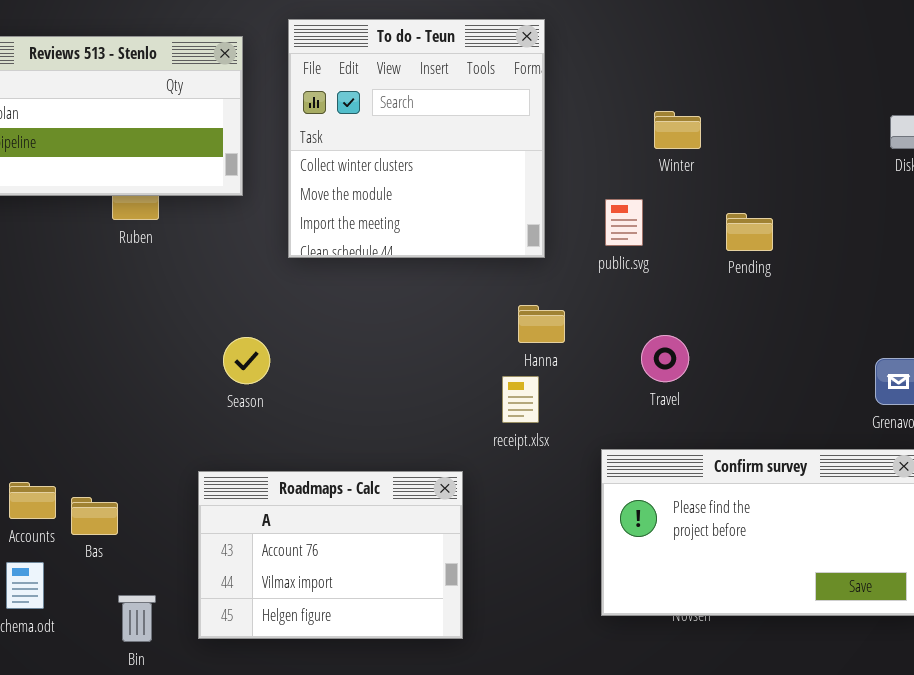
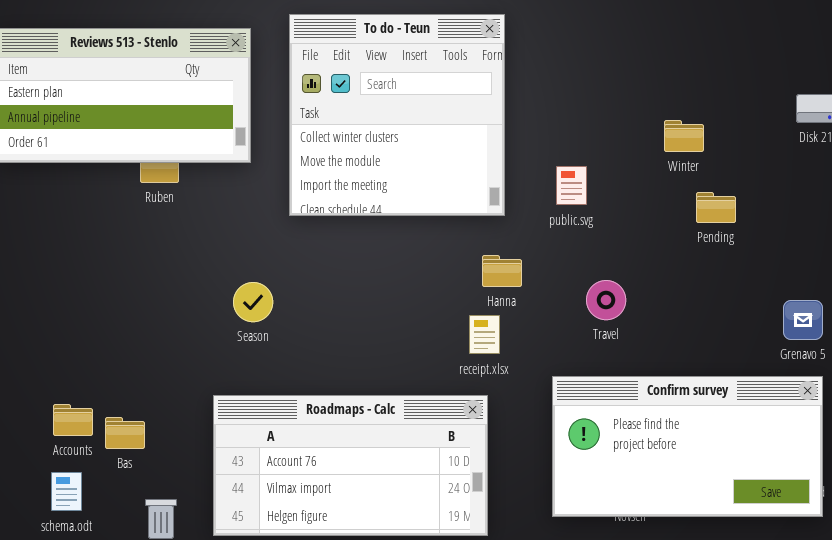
Winter: [654,111,701,149] -> [664,120,704,152], moved
Pending: [726,213,773,251] -> [696,192,736,223], moved
Roadmaps - Calc: [198,471,463,639] -> [213,395,488,536], resized

